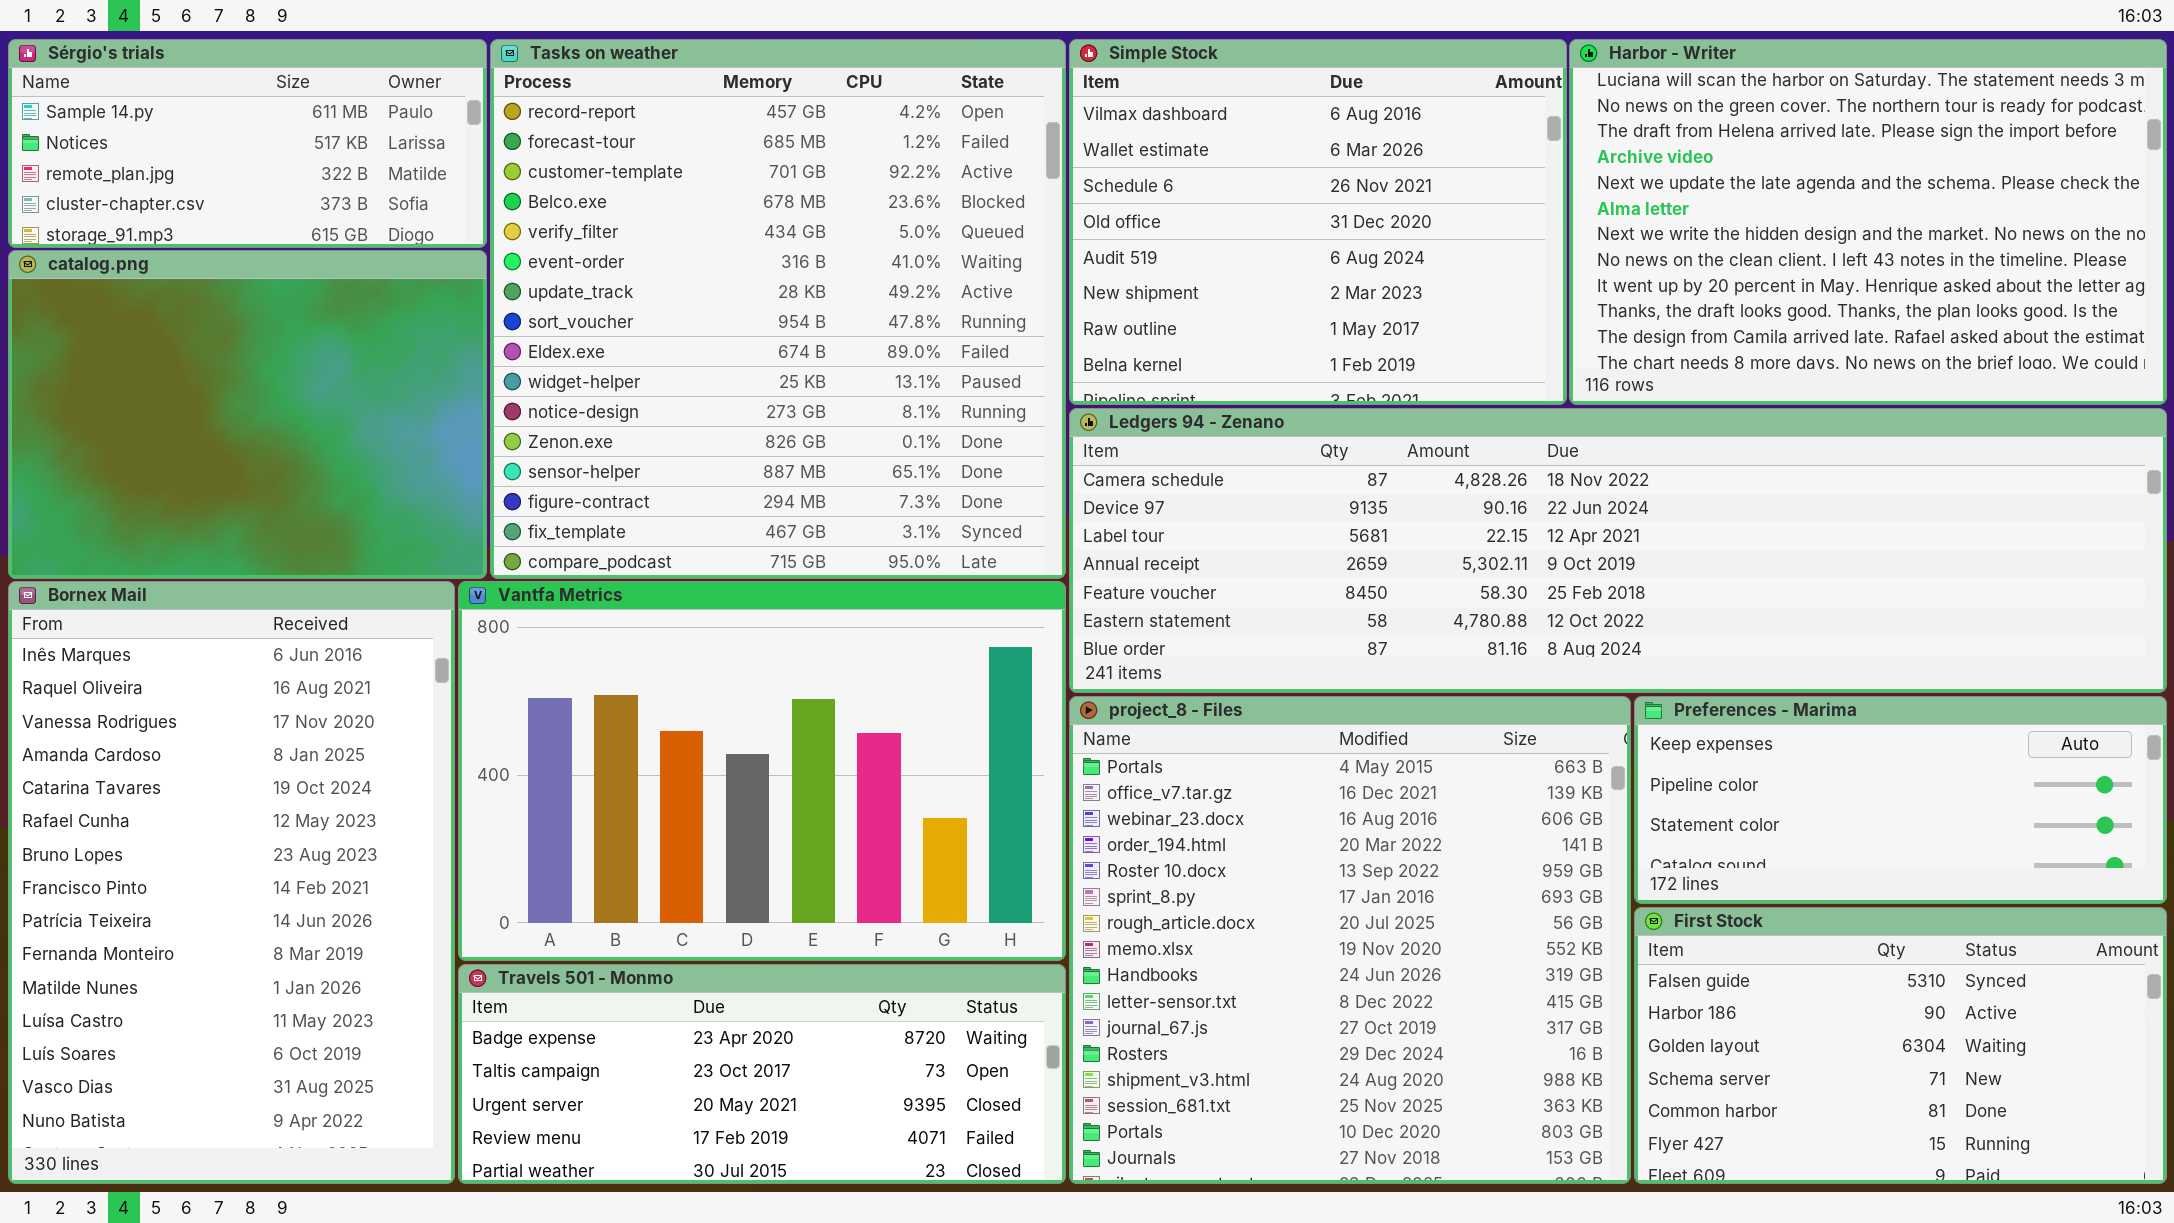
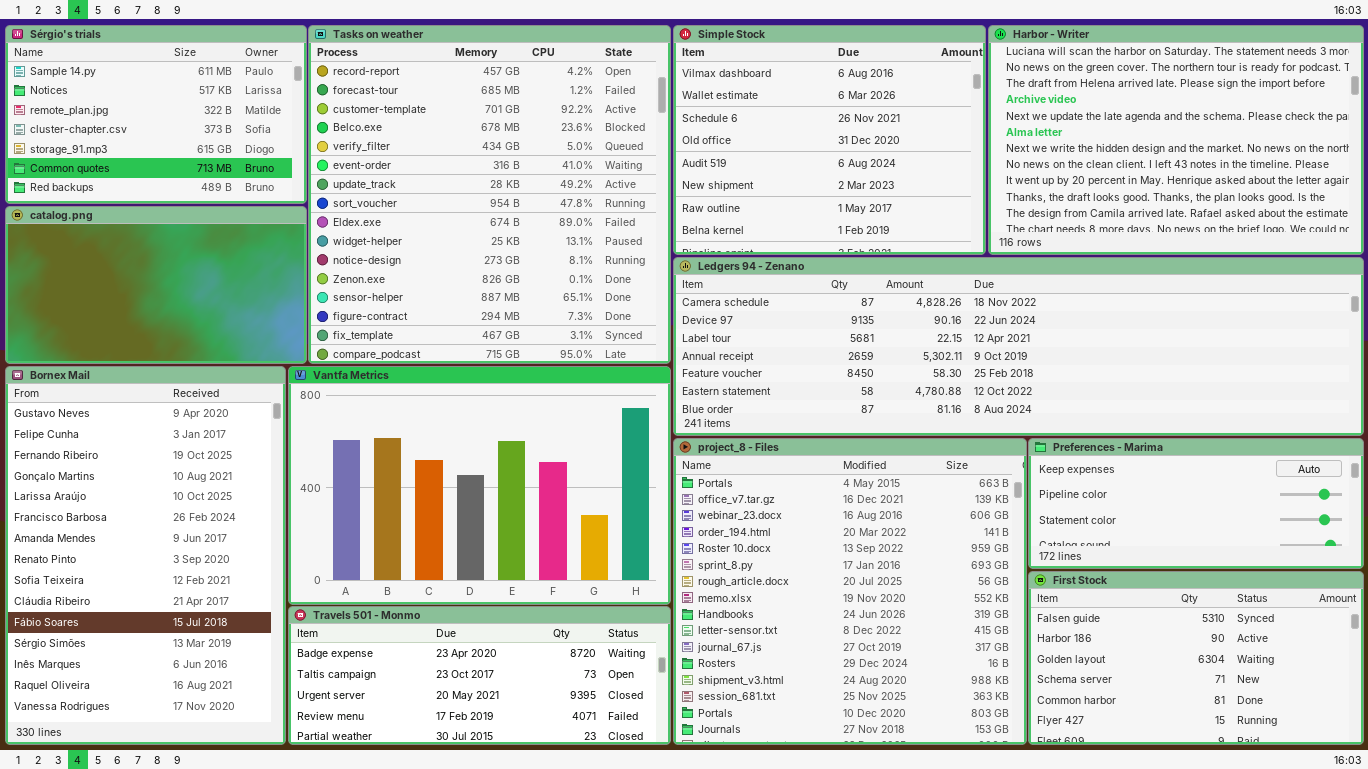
Sérgio's trials: [8,39,487,248] -> [5,25,307,204], resized
catalog.png: [8,250,487,579] -> [5,206,307,364], resized
Bornex Mail: [8,581,455,1184] -> [5,366,286,745], scrolled up 12 rows

